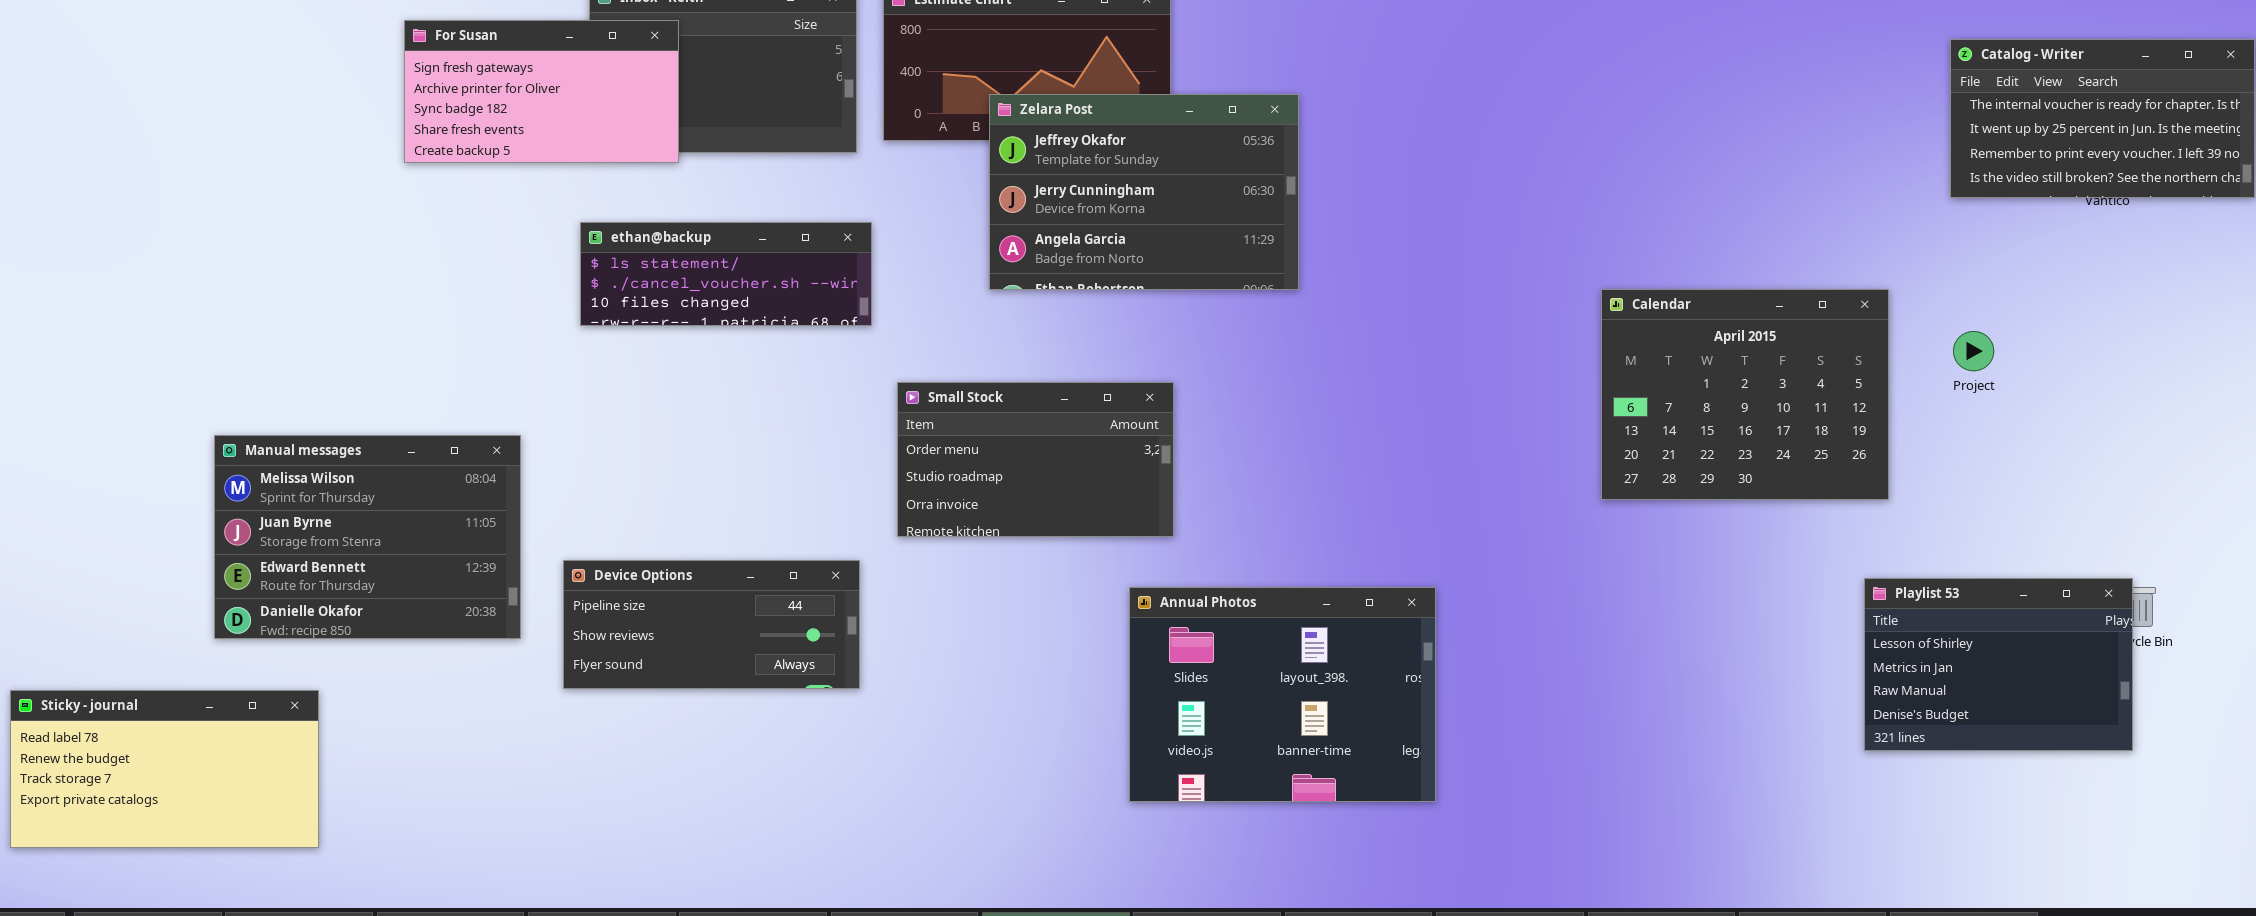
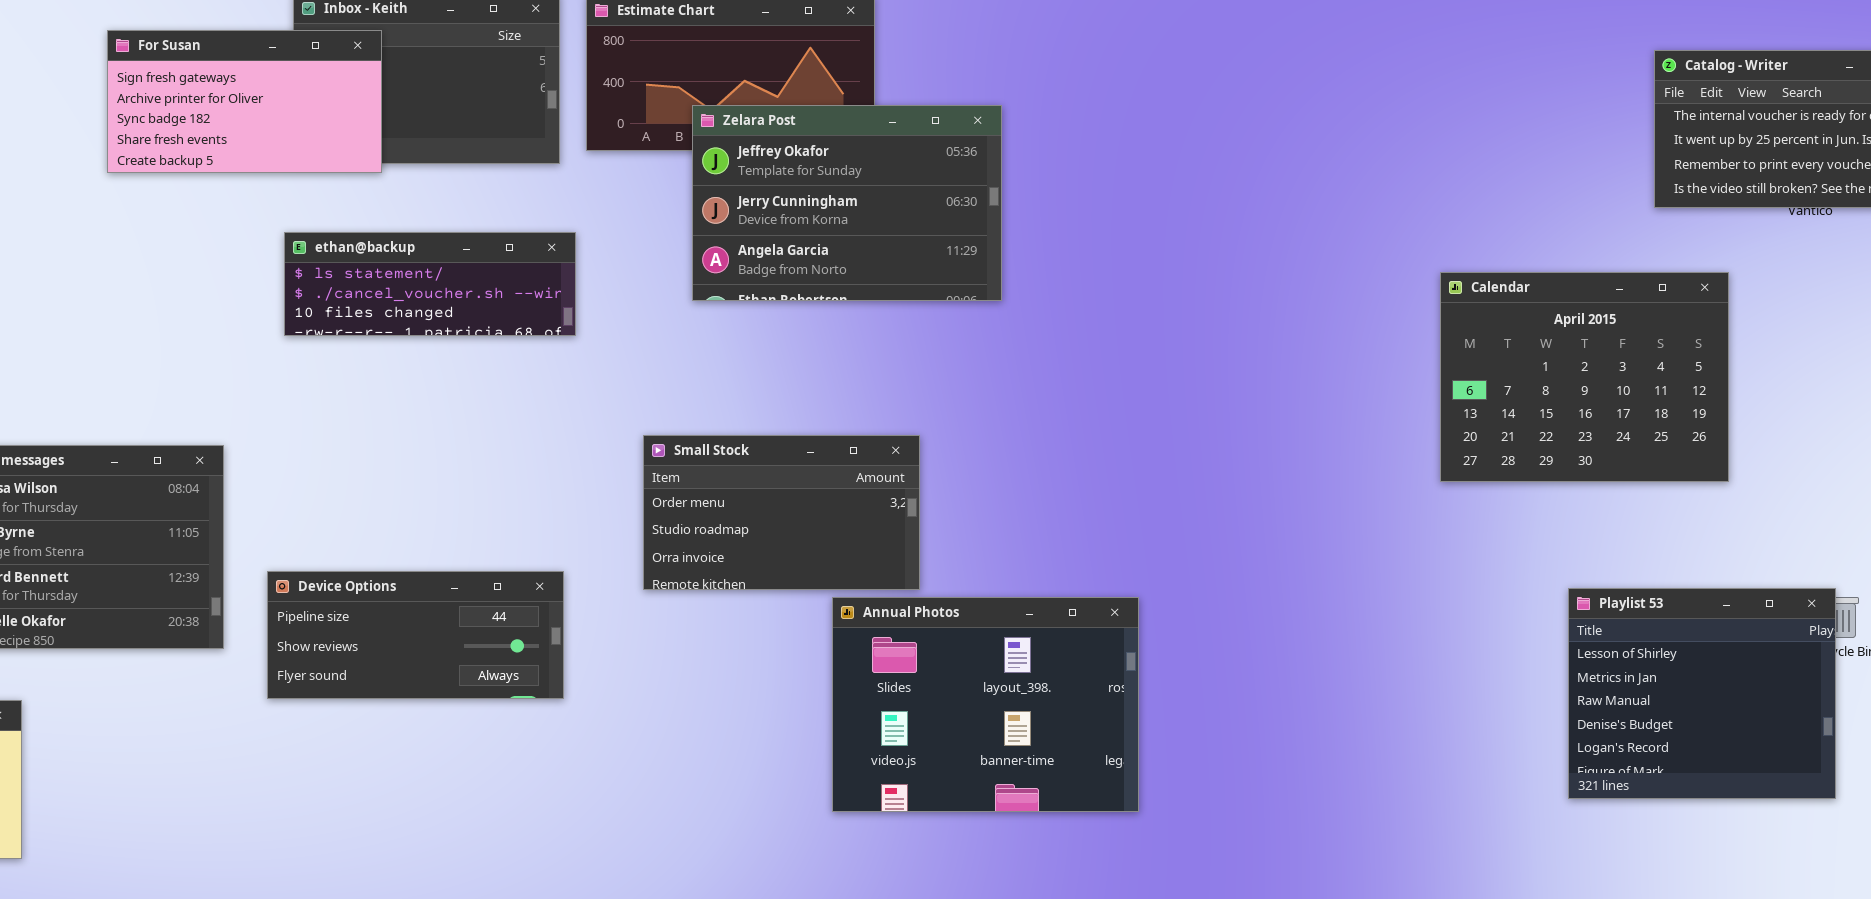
Calendar: [1601,289,1889,500] -> [1440,272,1729,482], moved
Small Stock: [897,382,1174,537] -> [643,435,920,590], moved
Playlist 53: [1864,578,2133,751] -> [1568,588,1836,799], resized

